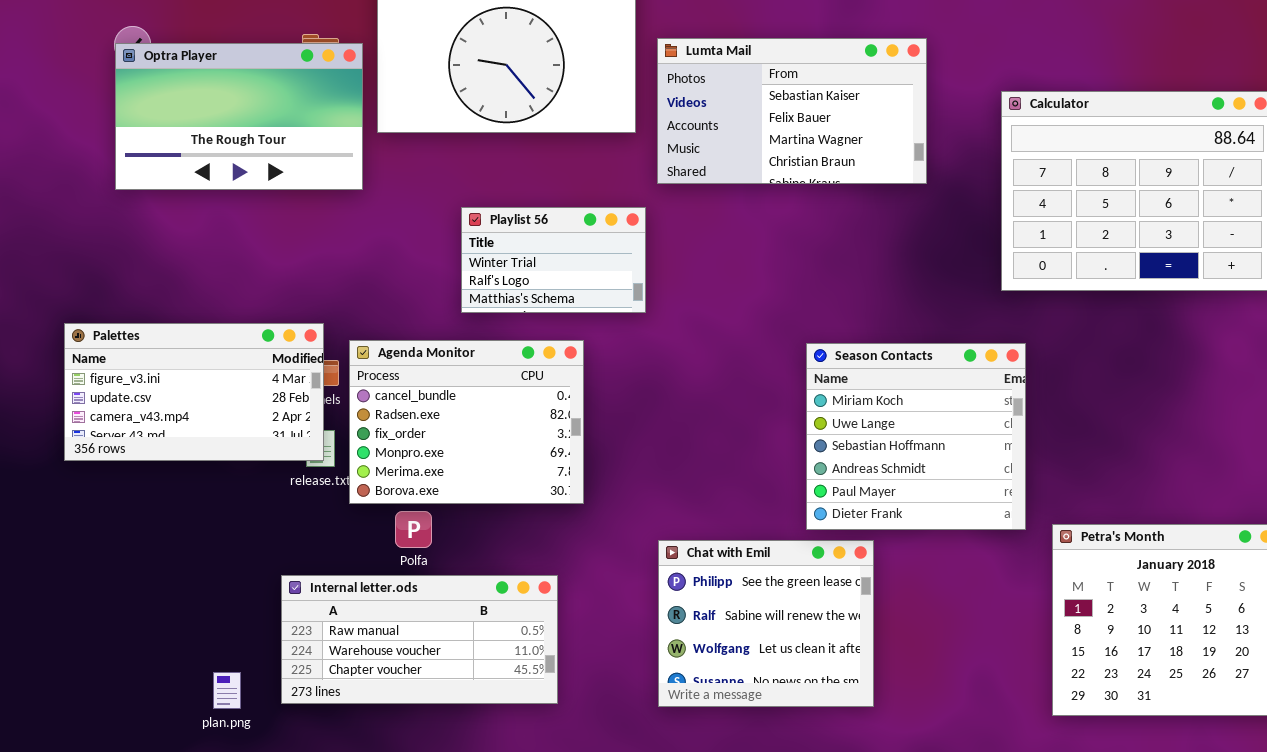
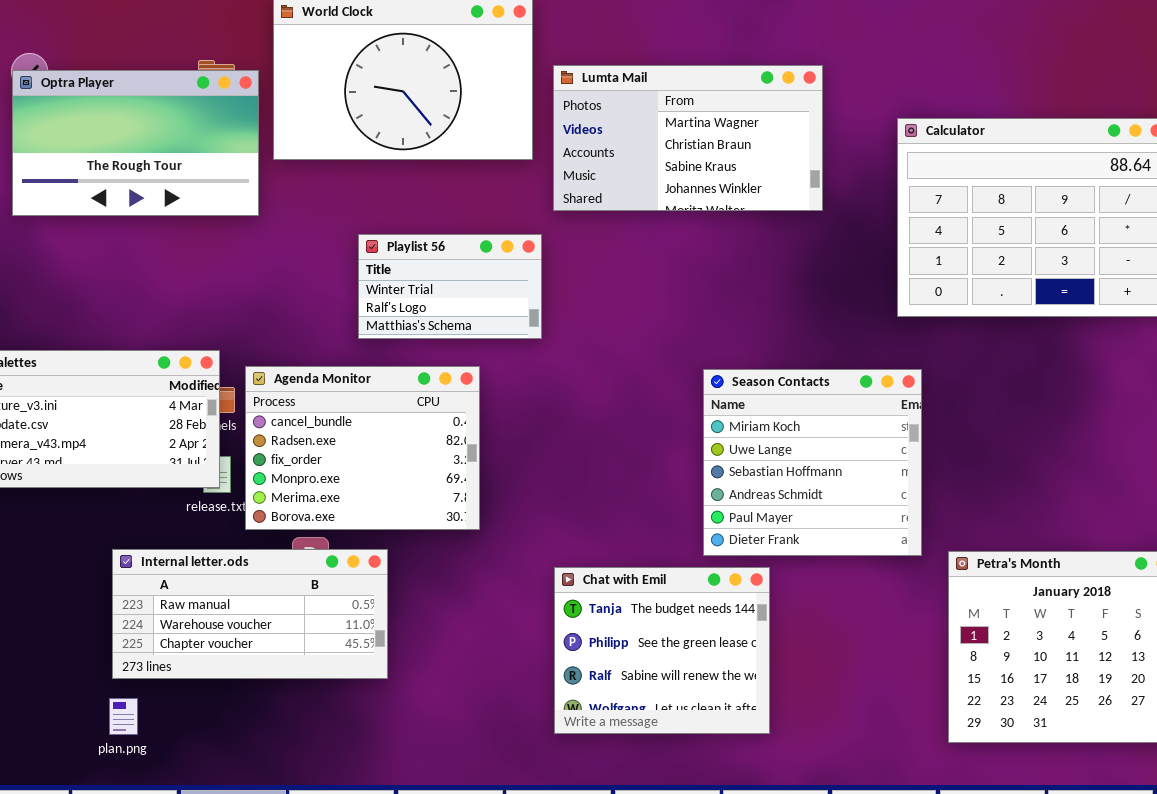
Lumta Mail: [657,38,927,184] -> [553,65,823,211], scrolled down 2 rows
Chat with Emil: [658,540,874,707] -> [554,567,770,734], scrolled up 1 row
Internal letter.ods: [281,575,558,704] -> [112,549,388,679], moved

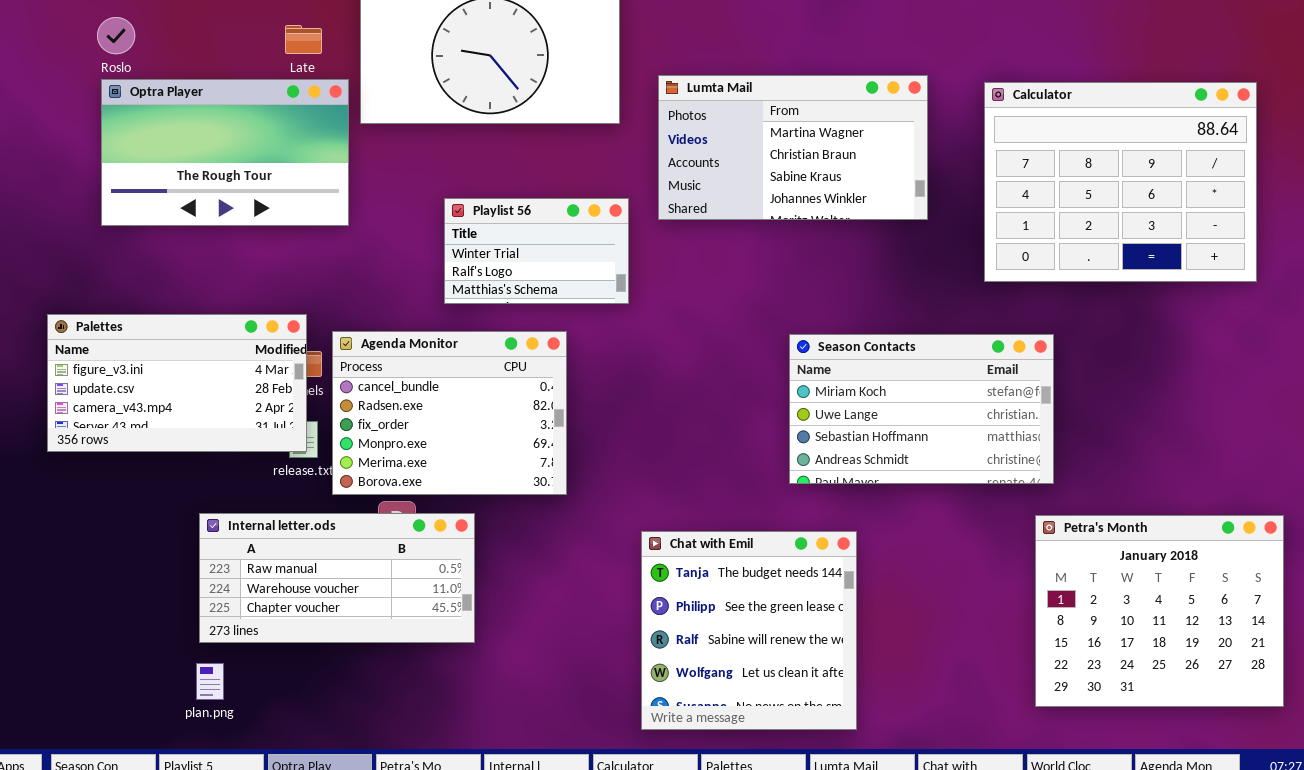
Lumta Mail: [553,65,823,211] -> [658,75,928,220], moved
Optra Player: [12,70,259,216] -> [101,79,349,226], moved
Season Contacts: [703,369,922,556] -> [789,334,1054,484], resized
Chat with Emil: [554,567,770,734] -> [641,531,857,730], resized

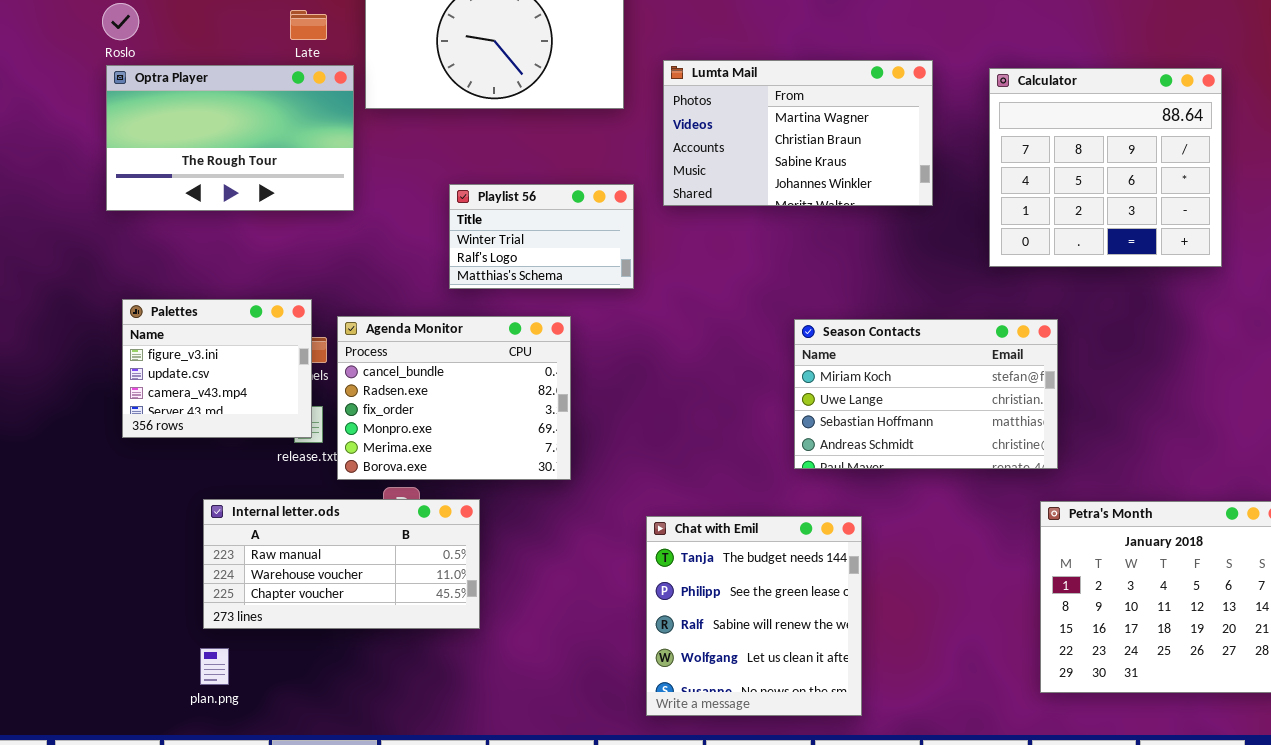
Calculator: [984,82,1257,282] -> [989,68,1222,267], resized
Palettes: [47,314,307,452] -> [122,299,312,438], resized

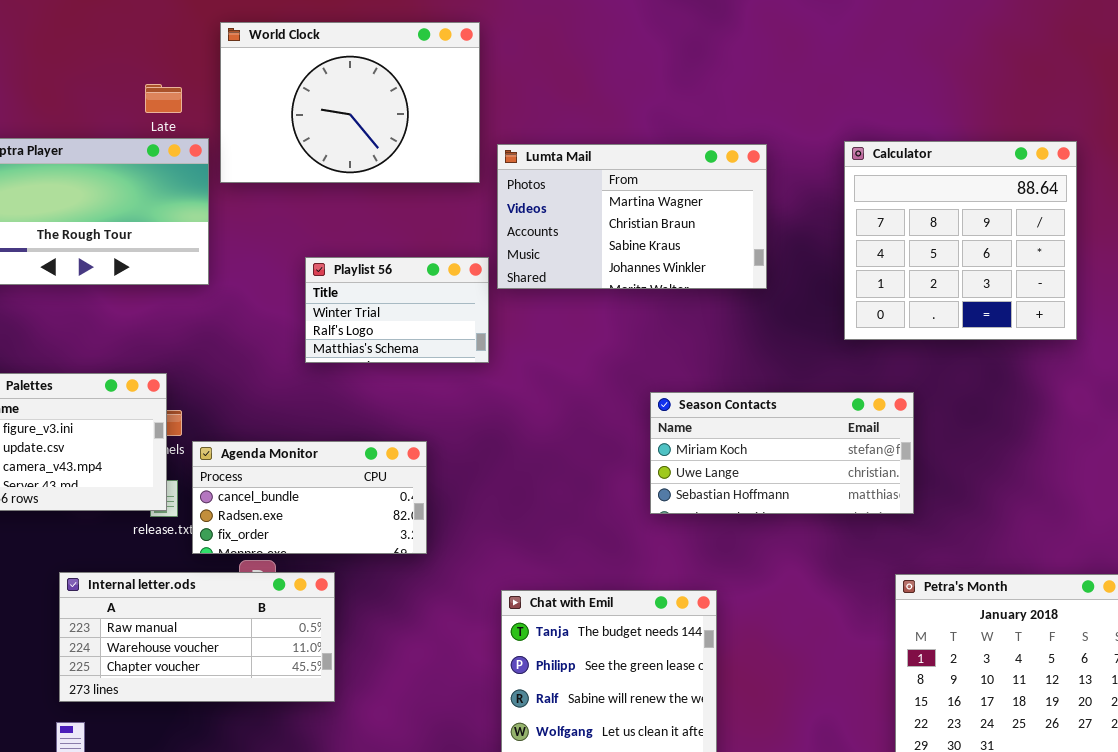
Lumta Mail: [663,60,933,206] -> [497,144,767,289], moved
Agenda Monitor: [337,316,571,480] -> [192,441,427,554], resized
Season Contacts: [794,319,1058,469] -> [650,392,914,514], resized

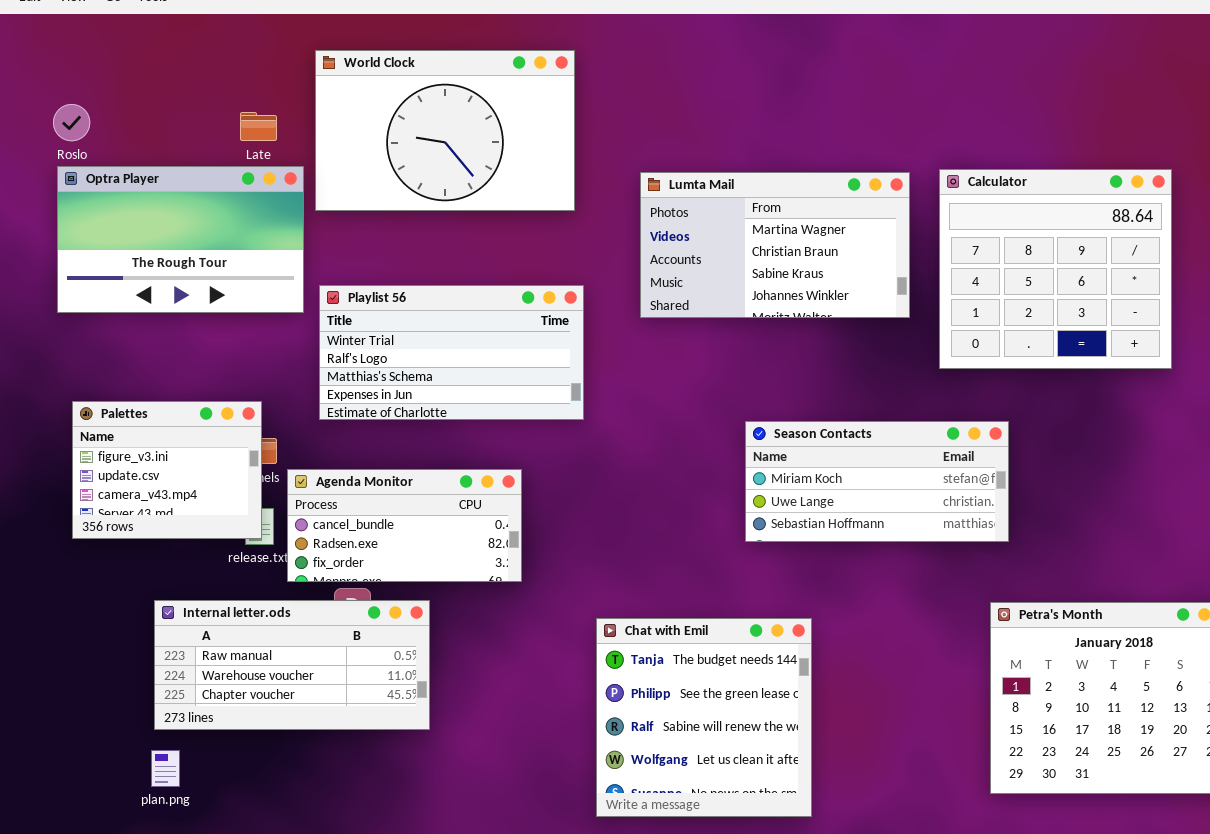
Lumta Mail: [497,144,767,289] -> [640,172,910,318], moved
Playlist 56: [305,257,489,363] -> [319,285,584,420], resized

